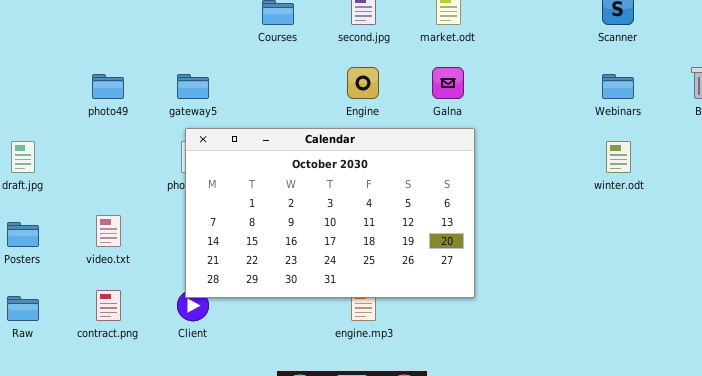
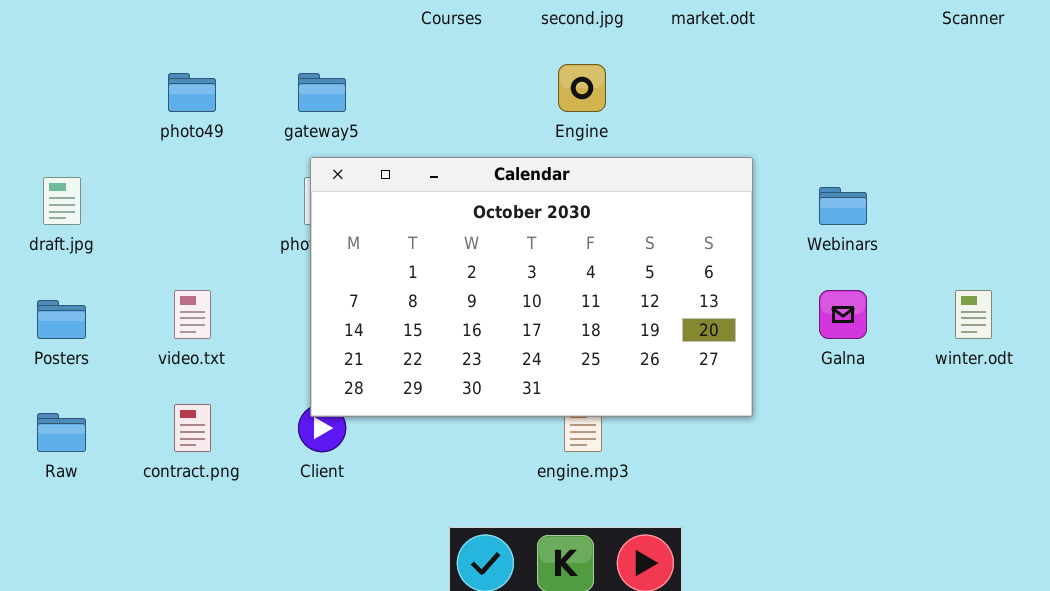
Galna: [432,67,464,99] -> [819,290,867,339], moved
Webinars: [602,74,634,99] -> [819,187,867,225], moved
winter.odt: [606,141,631,173] -> [955,290,992,339], moved

